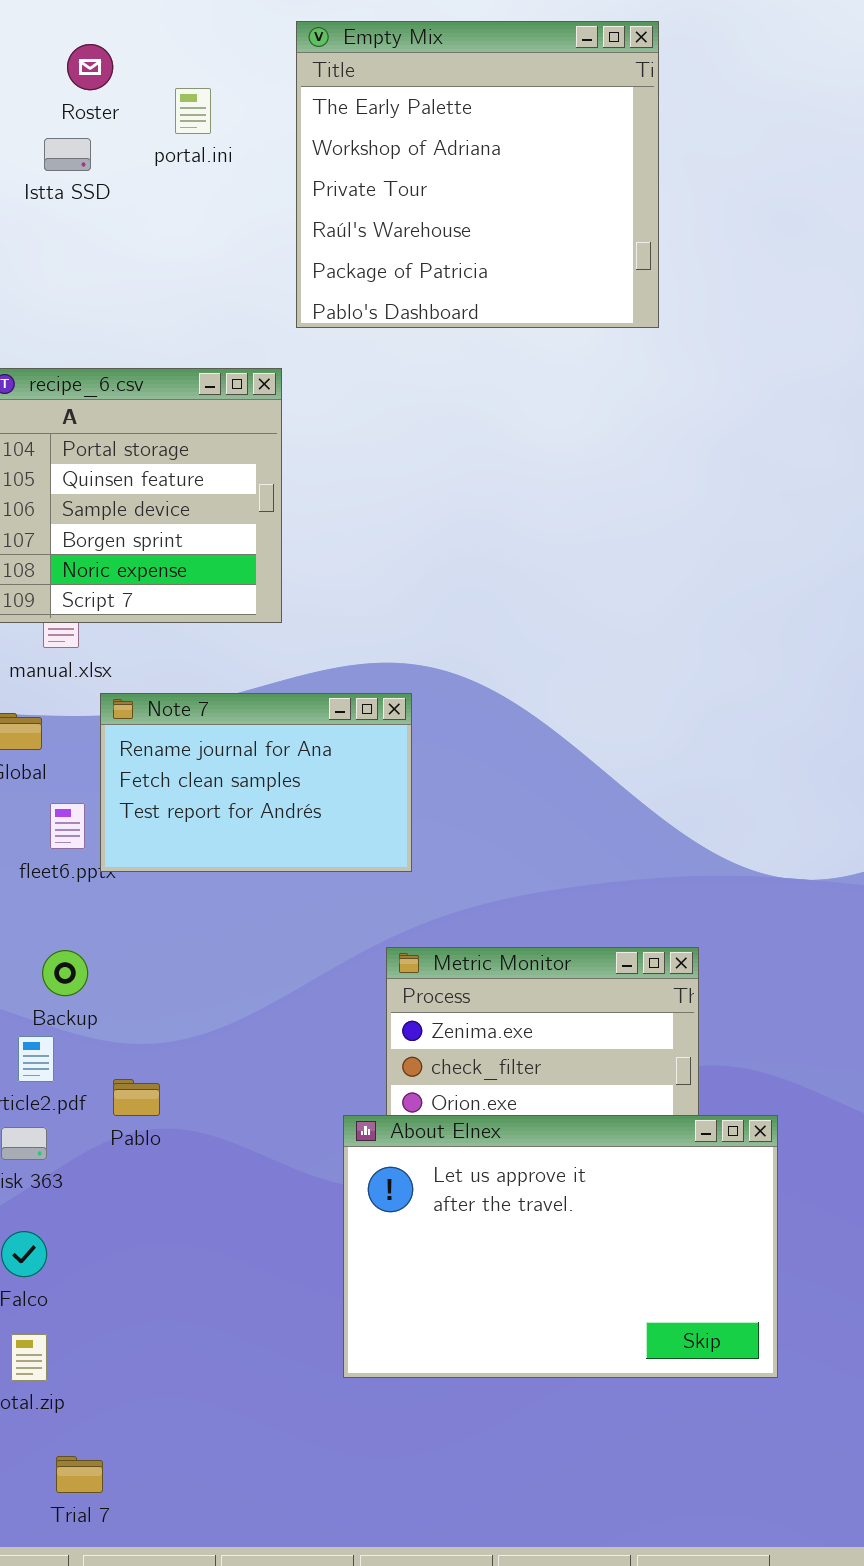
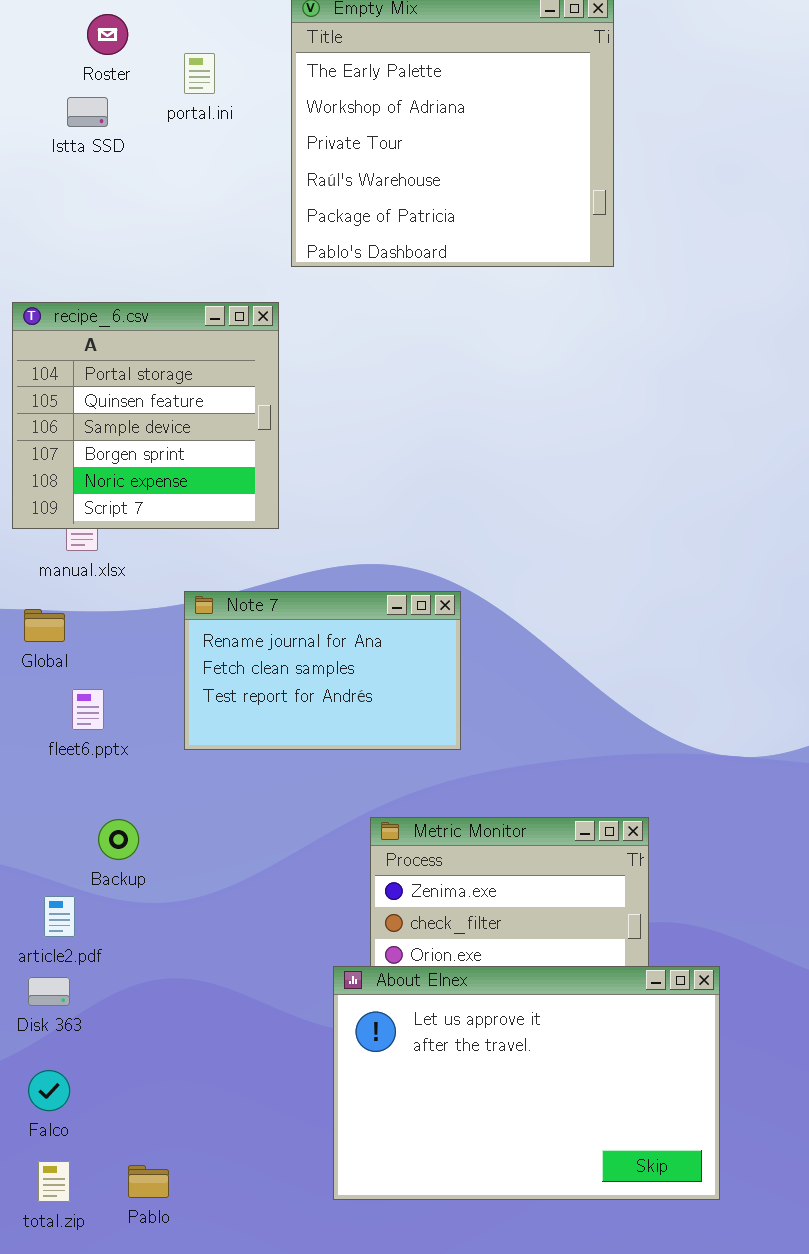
Note 7: [100,693,412,872] -> [184,591,461,750], moved
Backup: [42,950,88,996] -> [98,819,139,860], moved
Pablo: [113,1079,160,1116] -> [128,1165,169,1198], moved

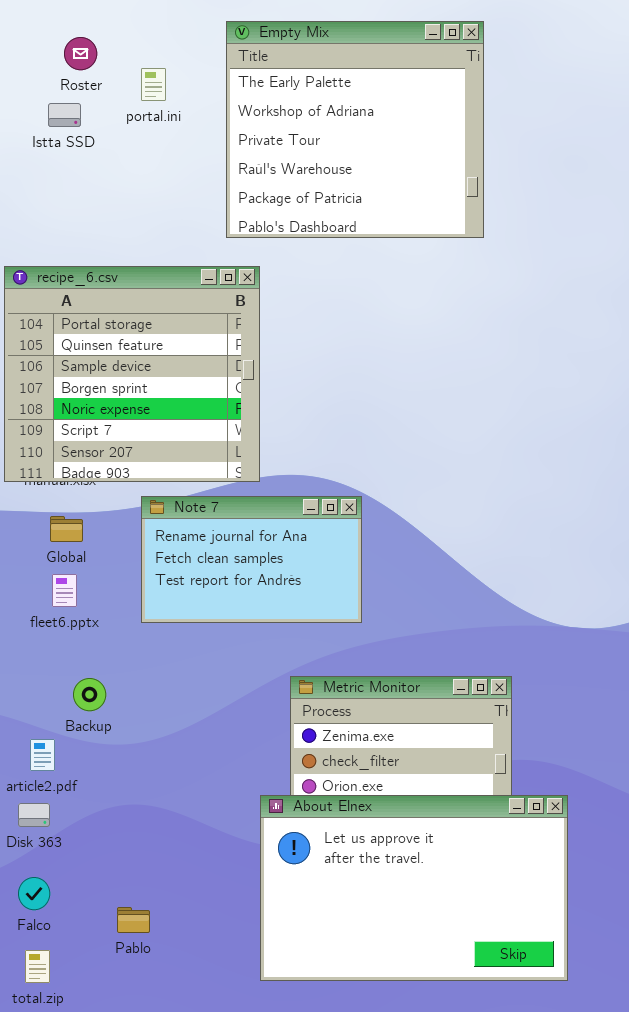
recipe_6.csv: [12,302,279,529] -> [4,266,260,482], resized
Global: [24,609,65,642] -> [50,516,83,542], moved
Pablo: [128,1165,169,1198] -> [117,907,150,933], moved

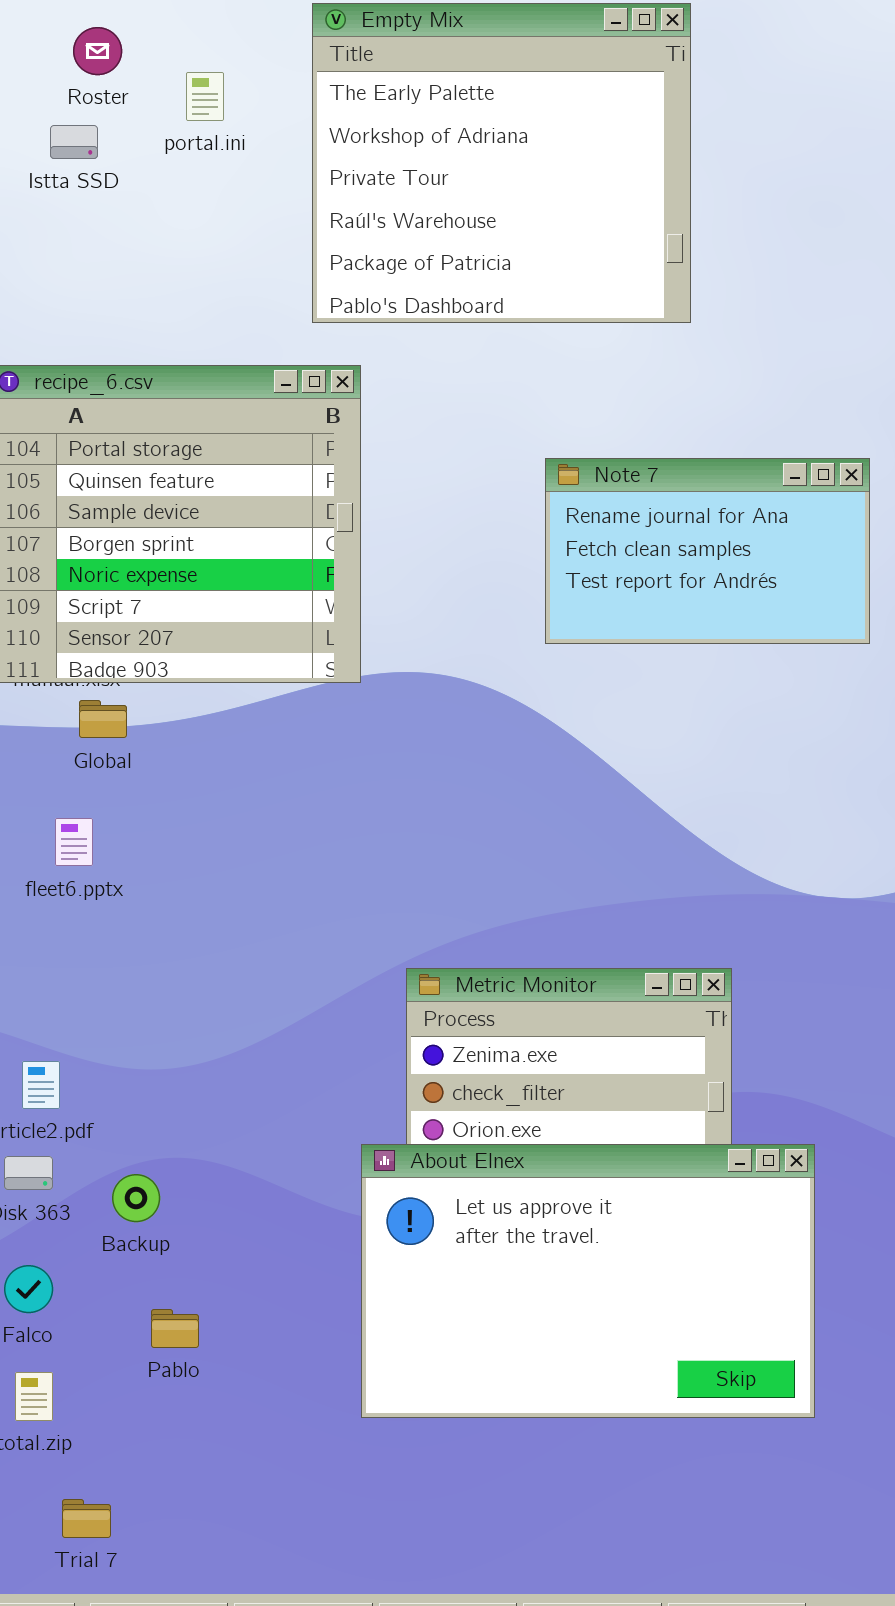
Note 7: [141,496,362,623] -> [545,458,870,644], moved
Global: [50,516,83,542] -> [79,700,127,738], moved
Backup: [73,678,106,711] -> [112,1174,160,1222], moved

